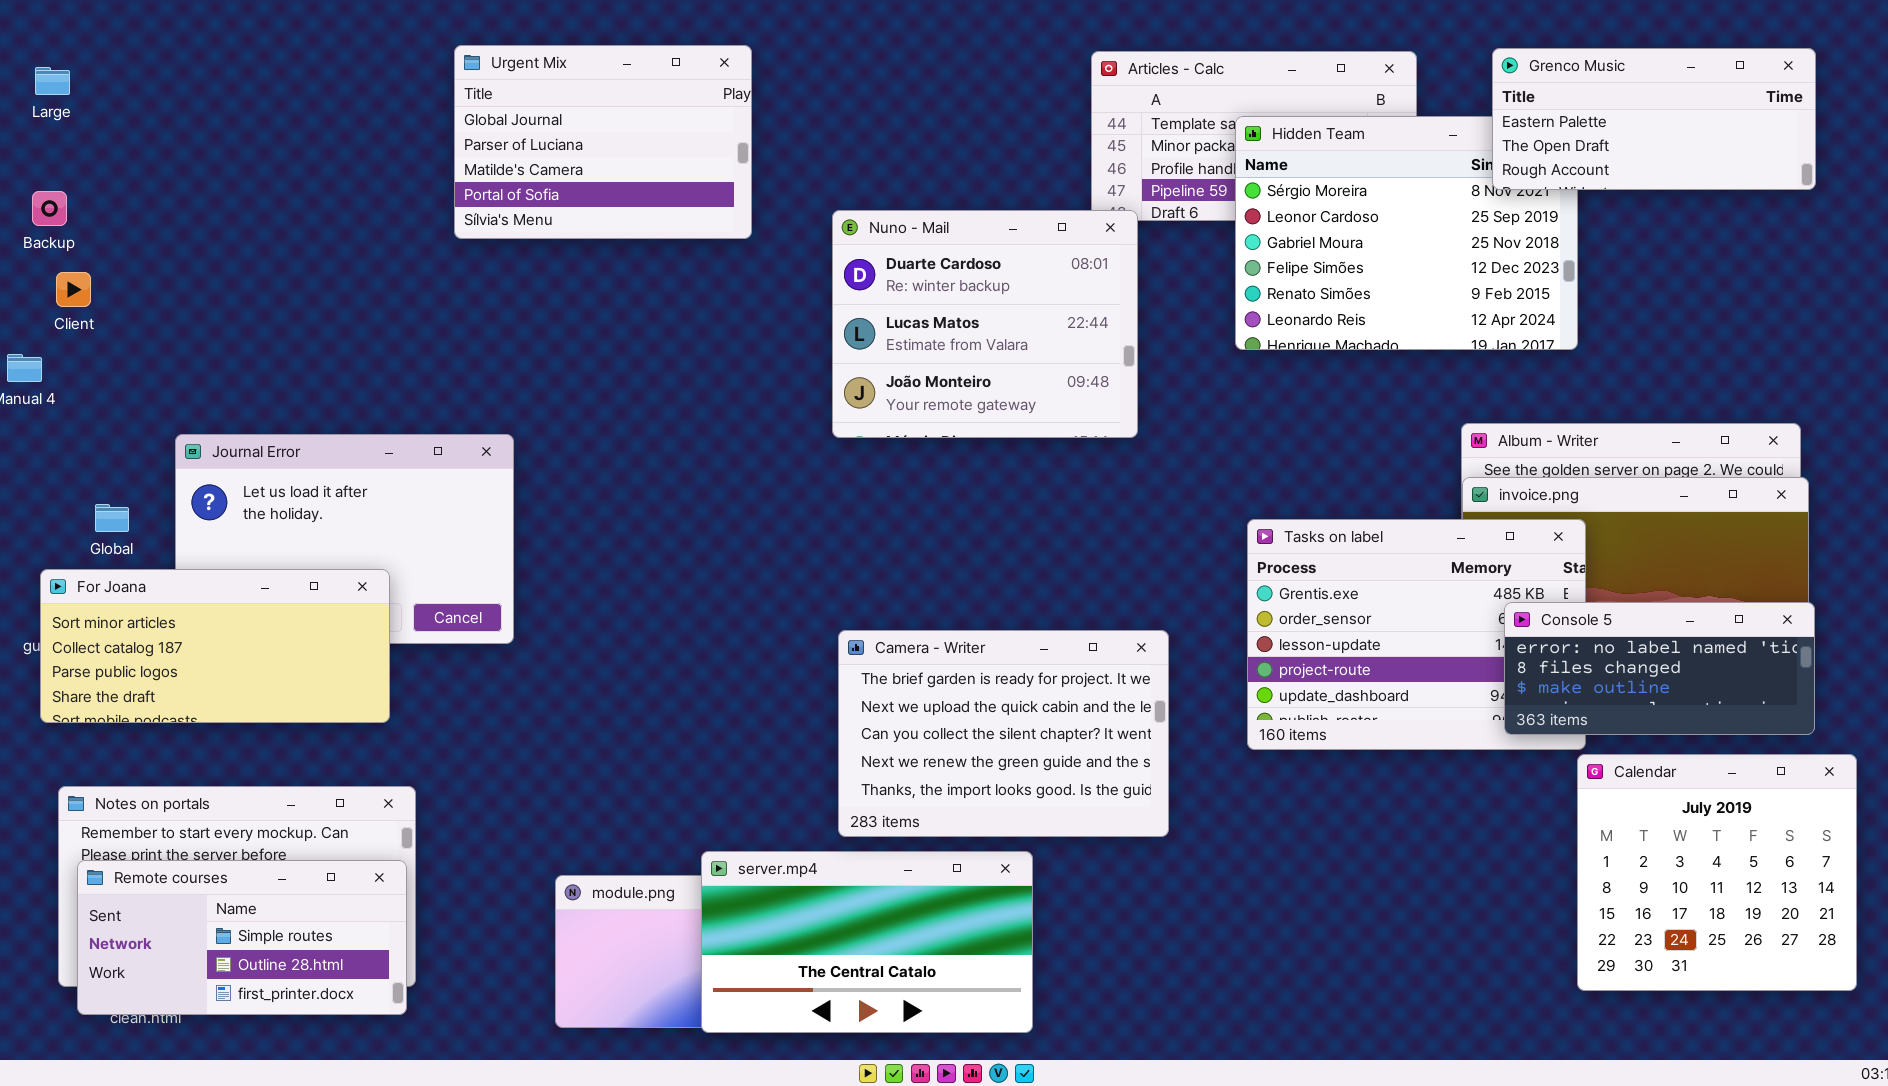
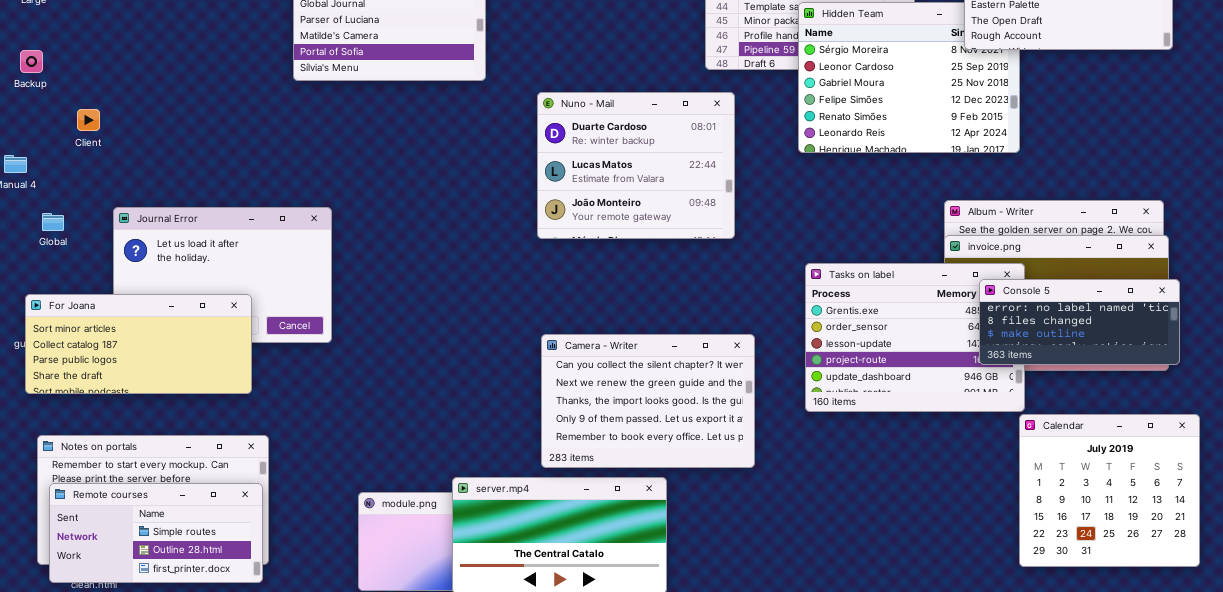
Nuno - Mail: [832,210,1138,438] -> [537,92,735,239], moved
Client: [56,272,91,307] -> [77,109,100,131], moved
Global: [95,504,129,532] -> [42,213,64,231], moved
Console 5: [1504,602,1815,735] -> [979,279,1180,365], moved
Camera - Writer: [838,630,1169,837] -> [541,334,755,468], scrolled down 2 rows

